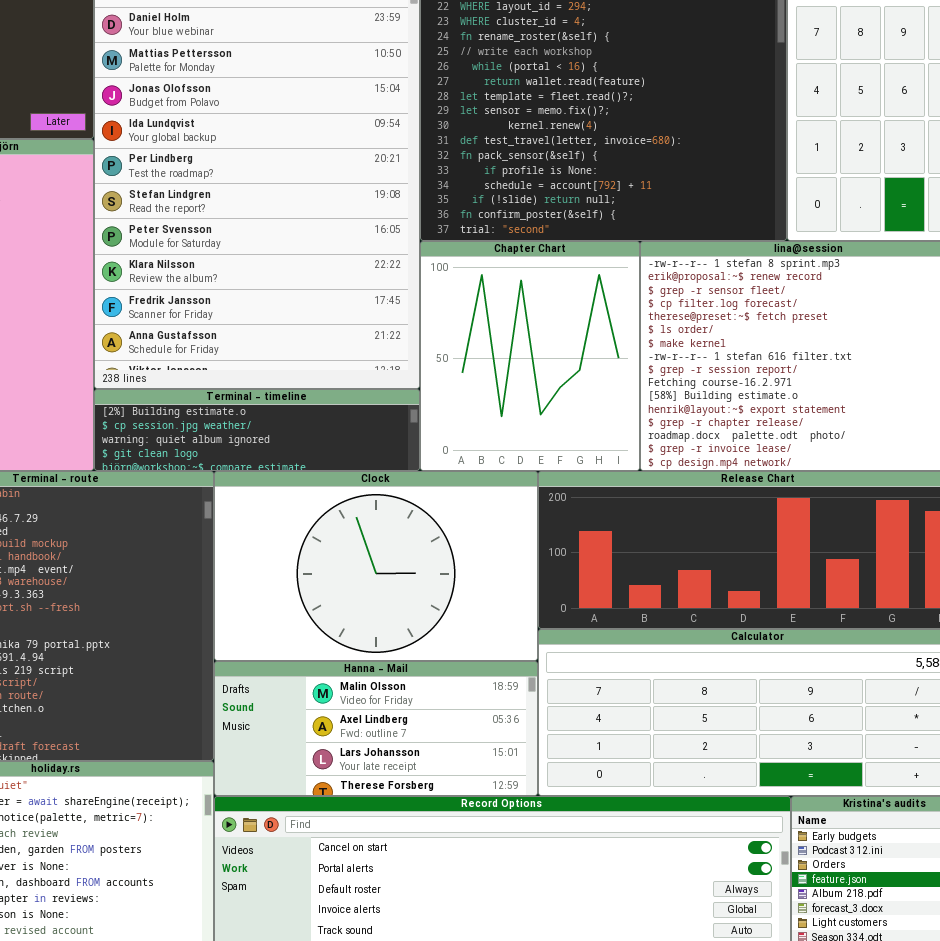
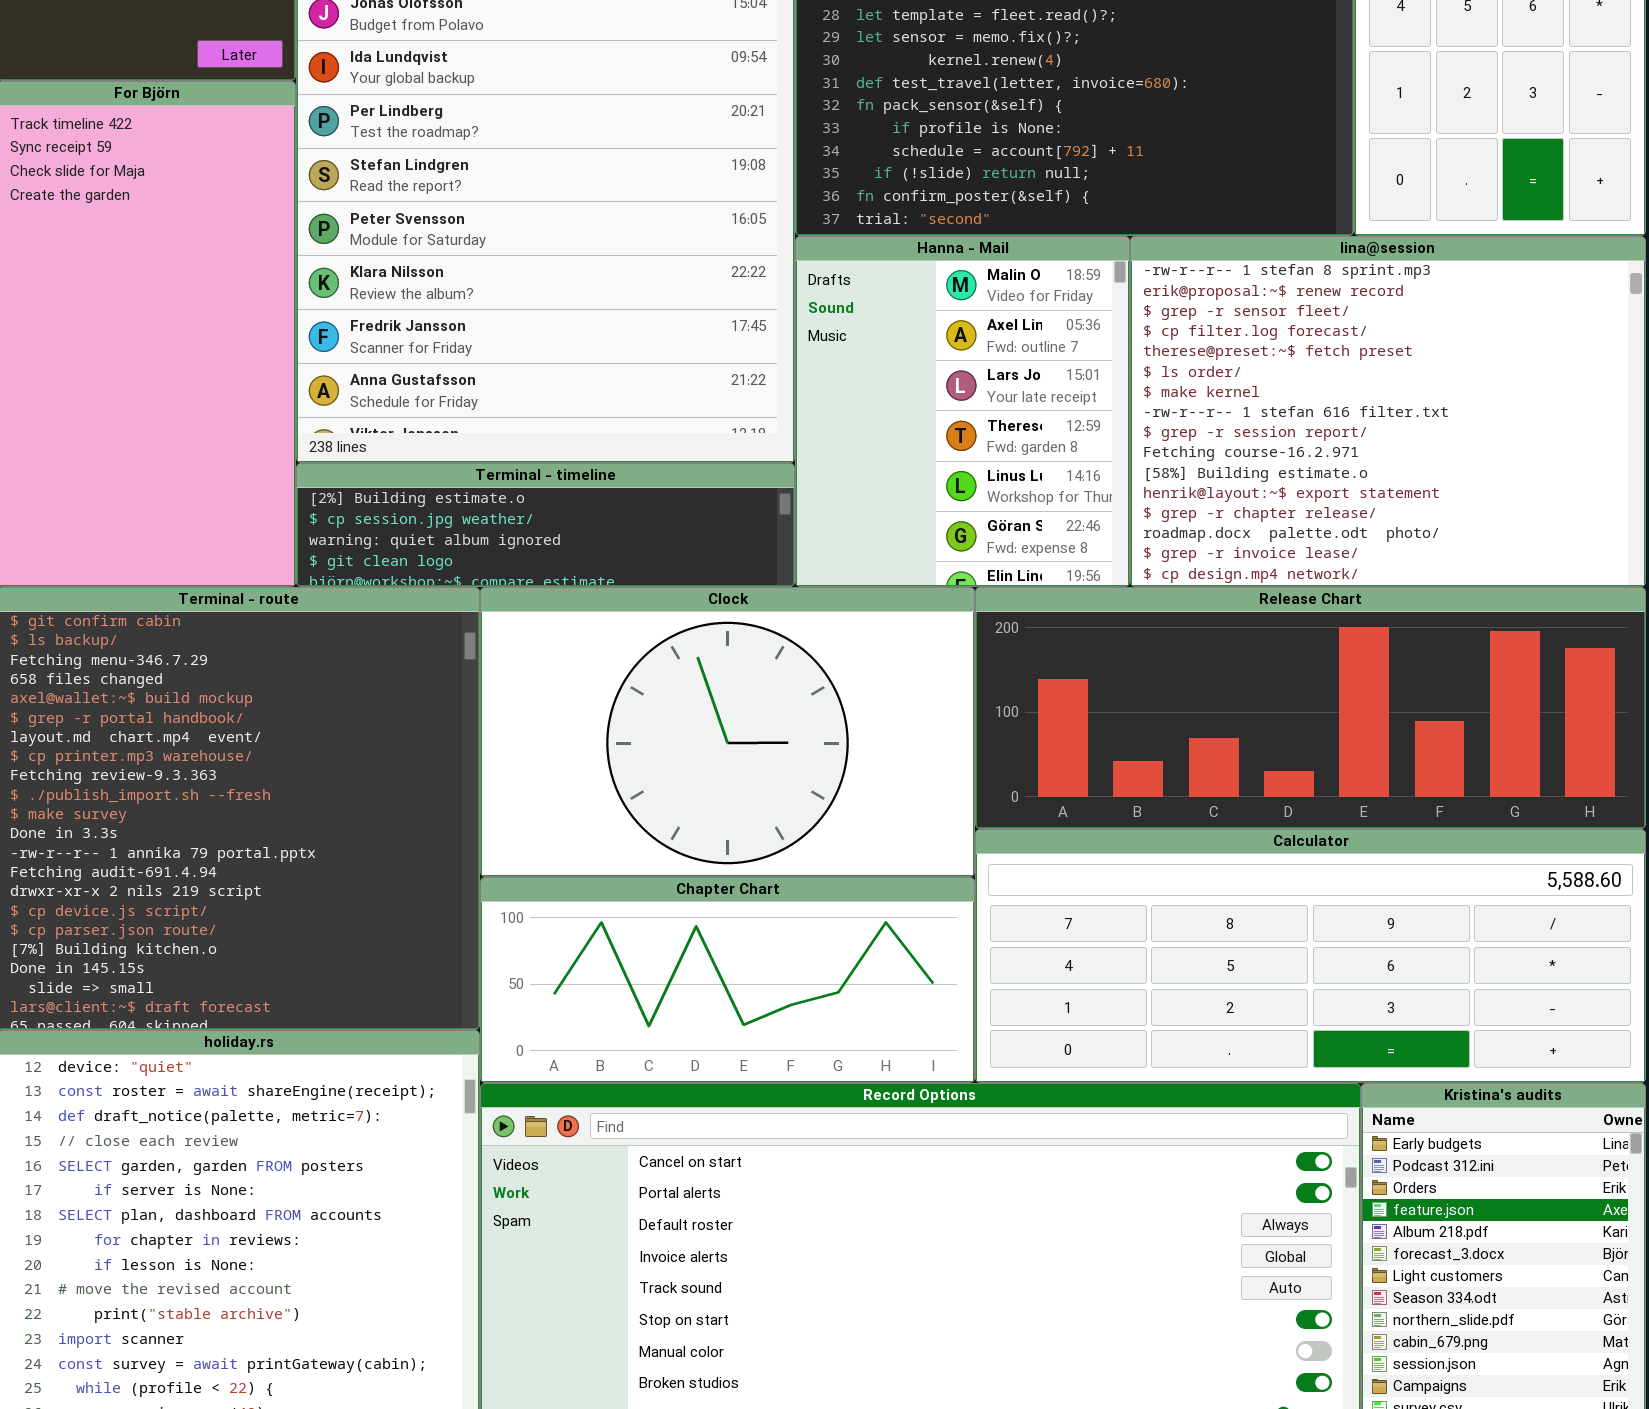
Chapter Chart: [420,241,640,471] -> [480,877,975,1083], moved, resized
Hanna - Mail: [214,661,538,796] -> [795,236,1130,587], moved, resized

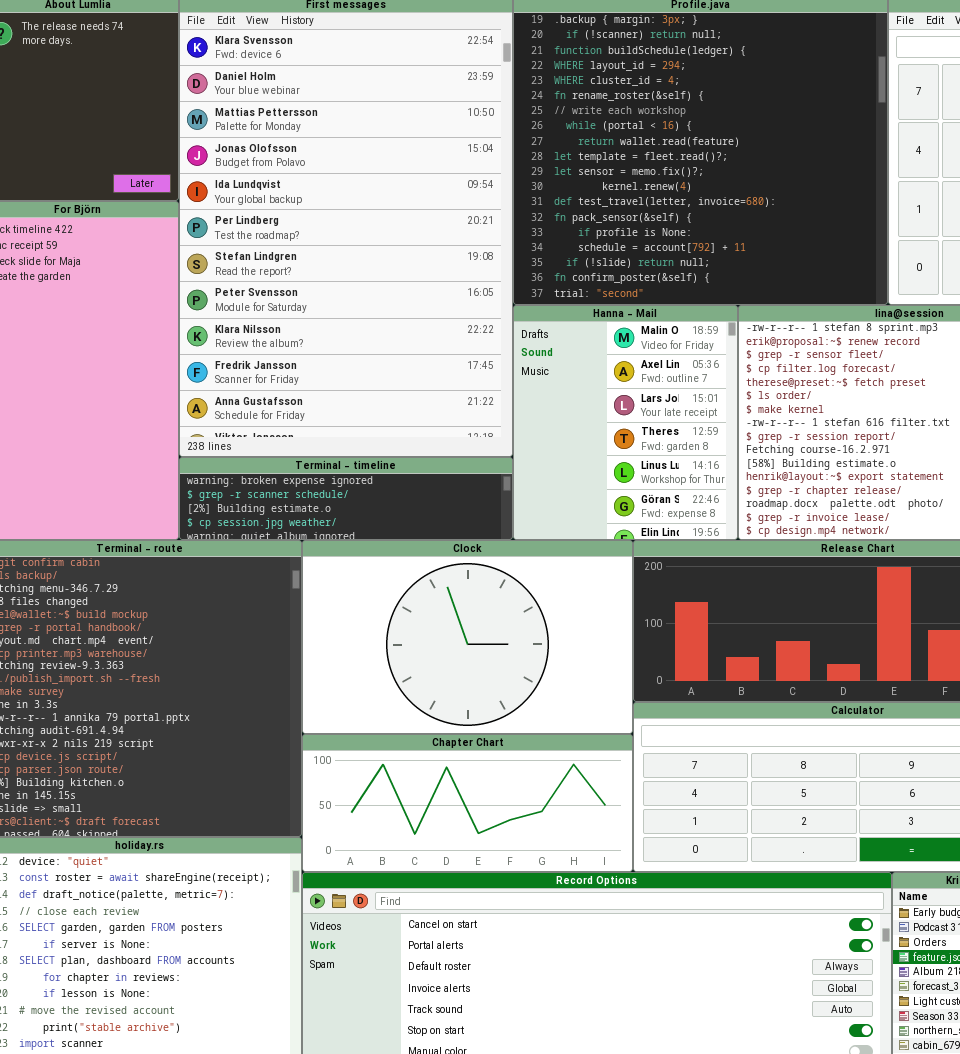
Terminal - timeline: [296,463,795,587] -> [179,457,513,540], scrolled up 2 rows

